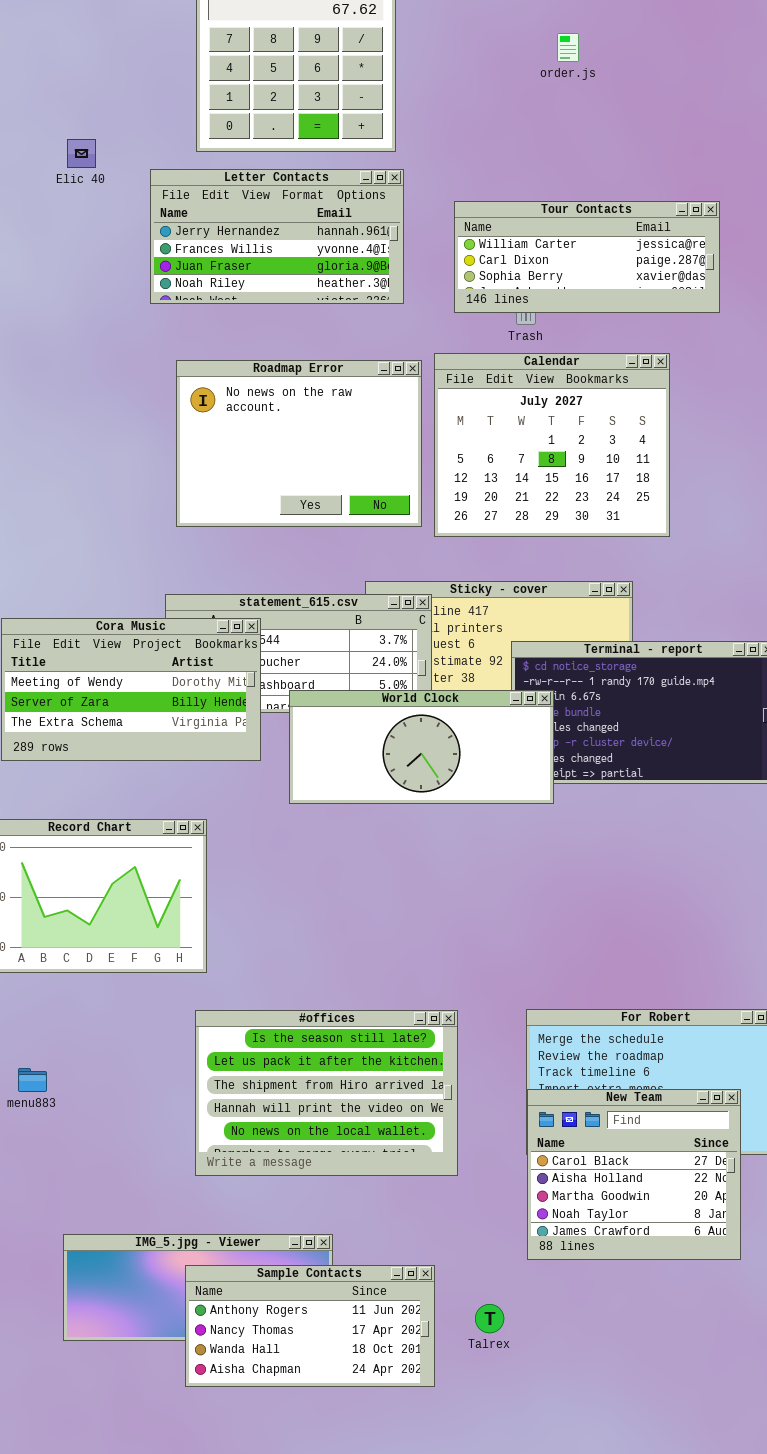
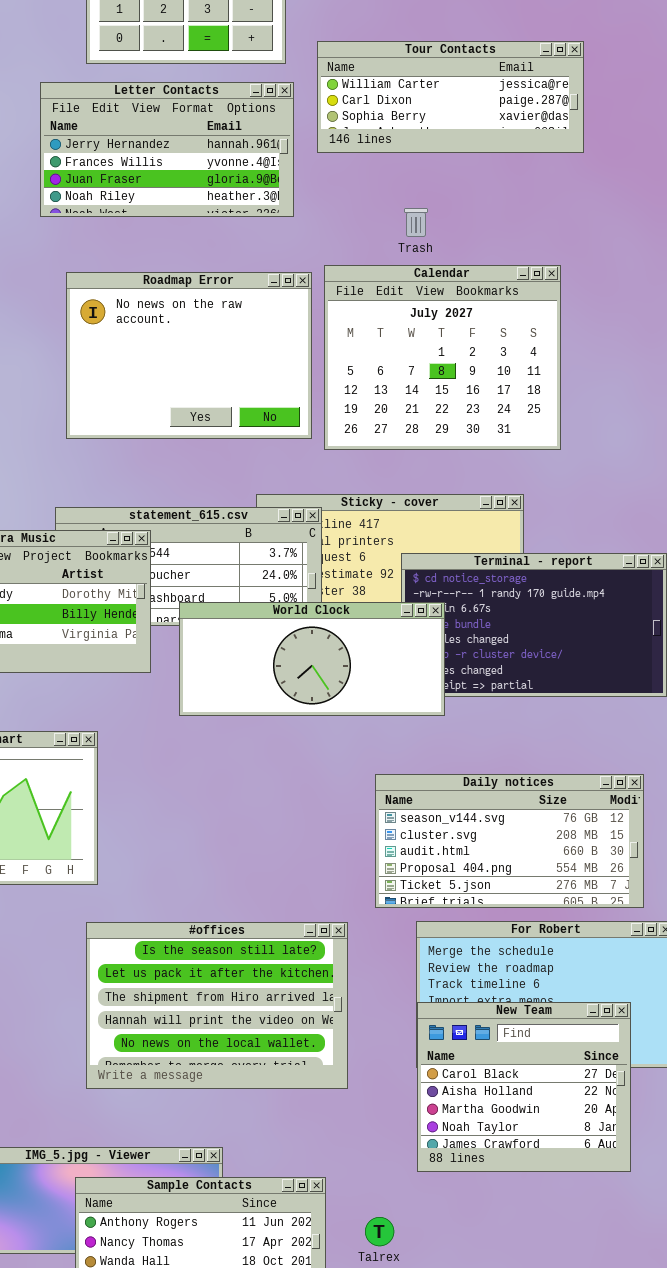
Tour Contacts: [454,201,720,313] -> [317,41,584,153], moved
Daily notices: none -> [375,774,644,908], opened

